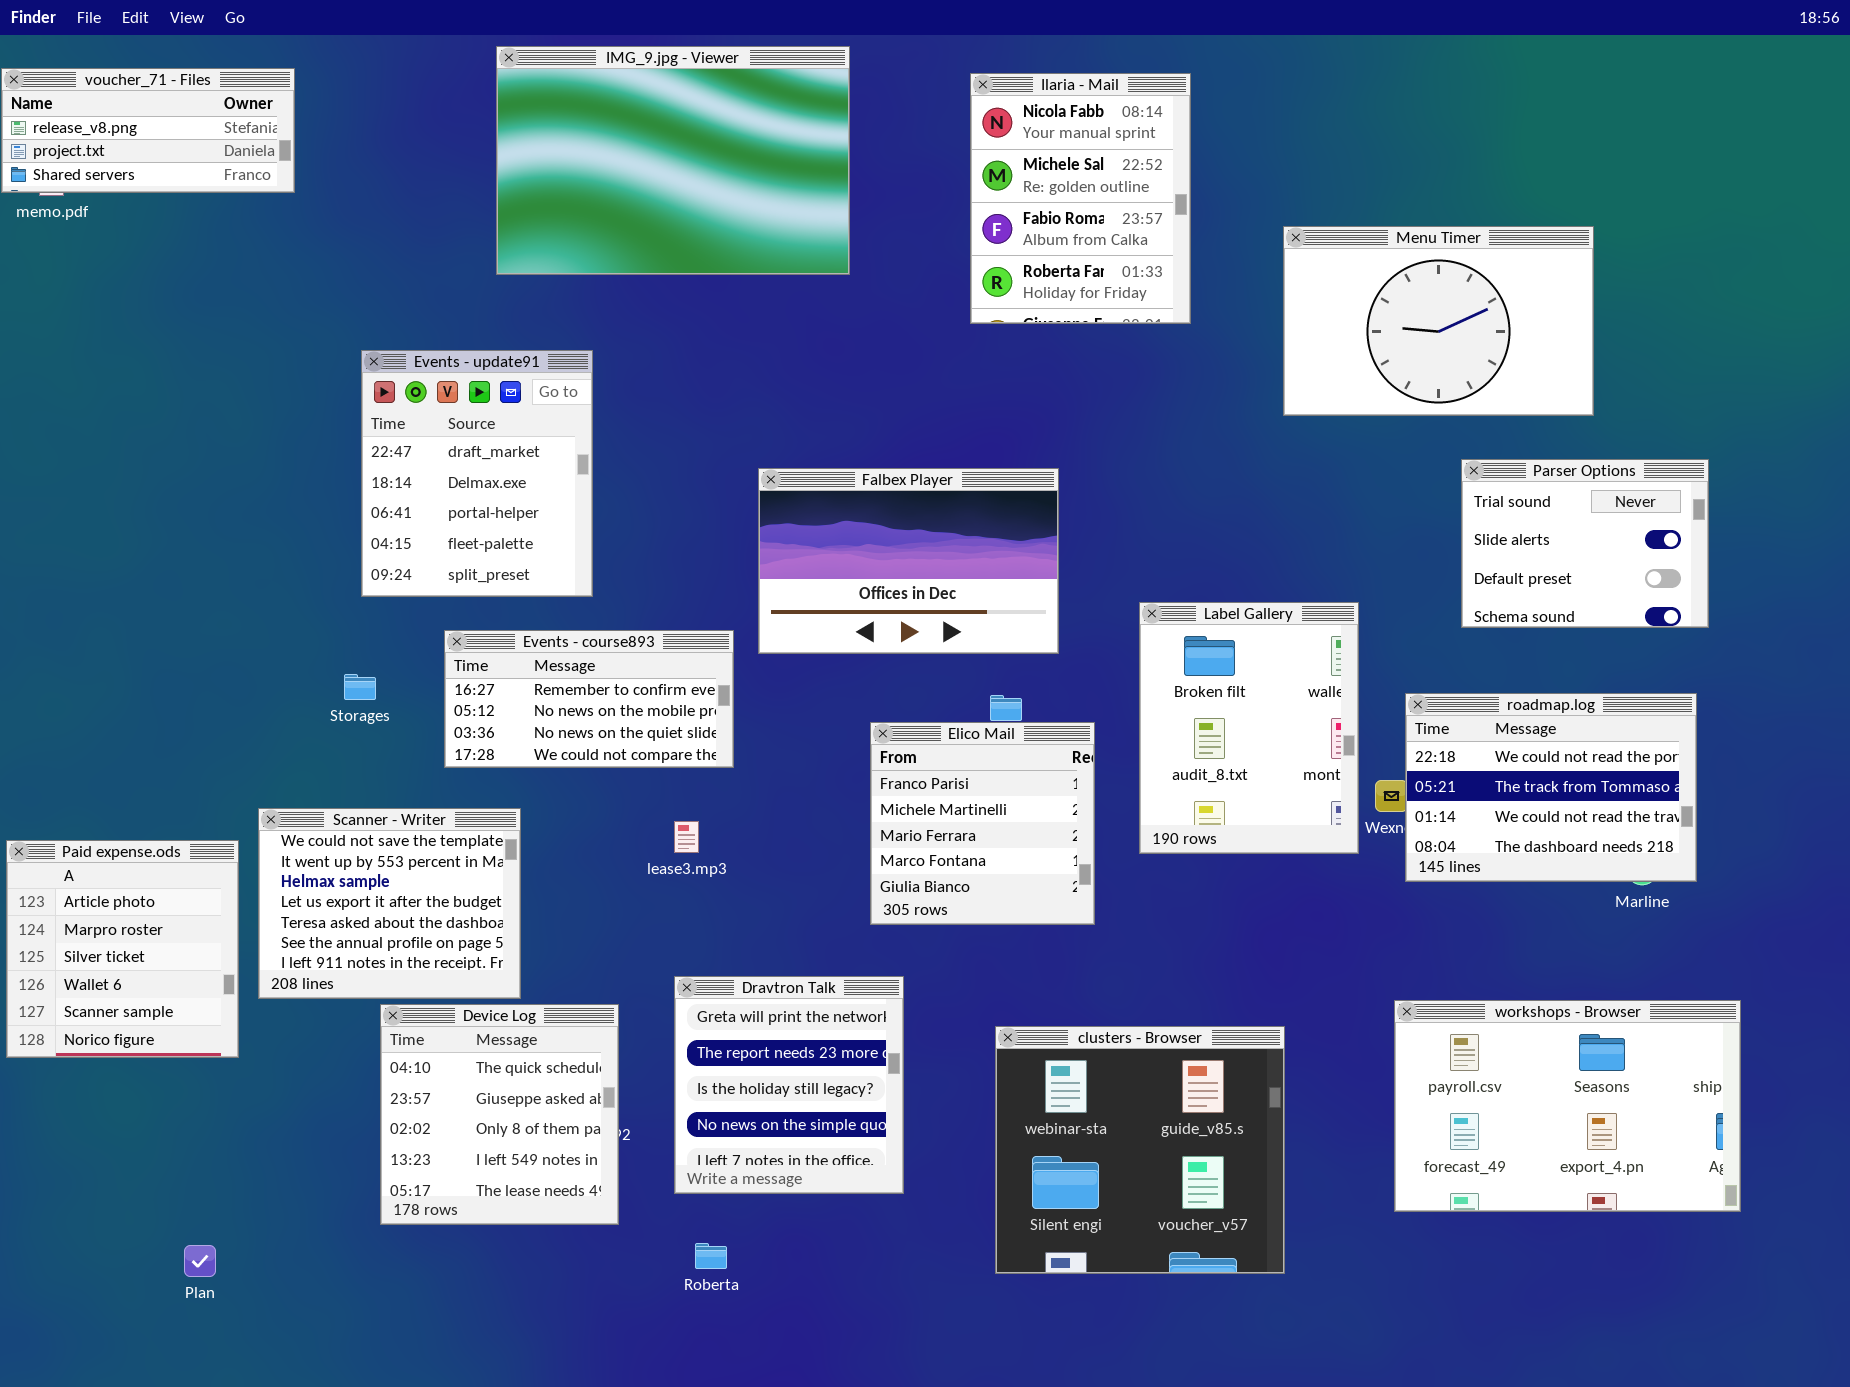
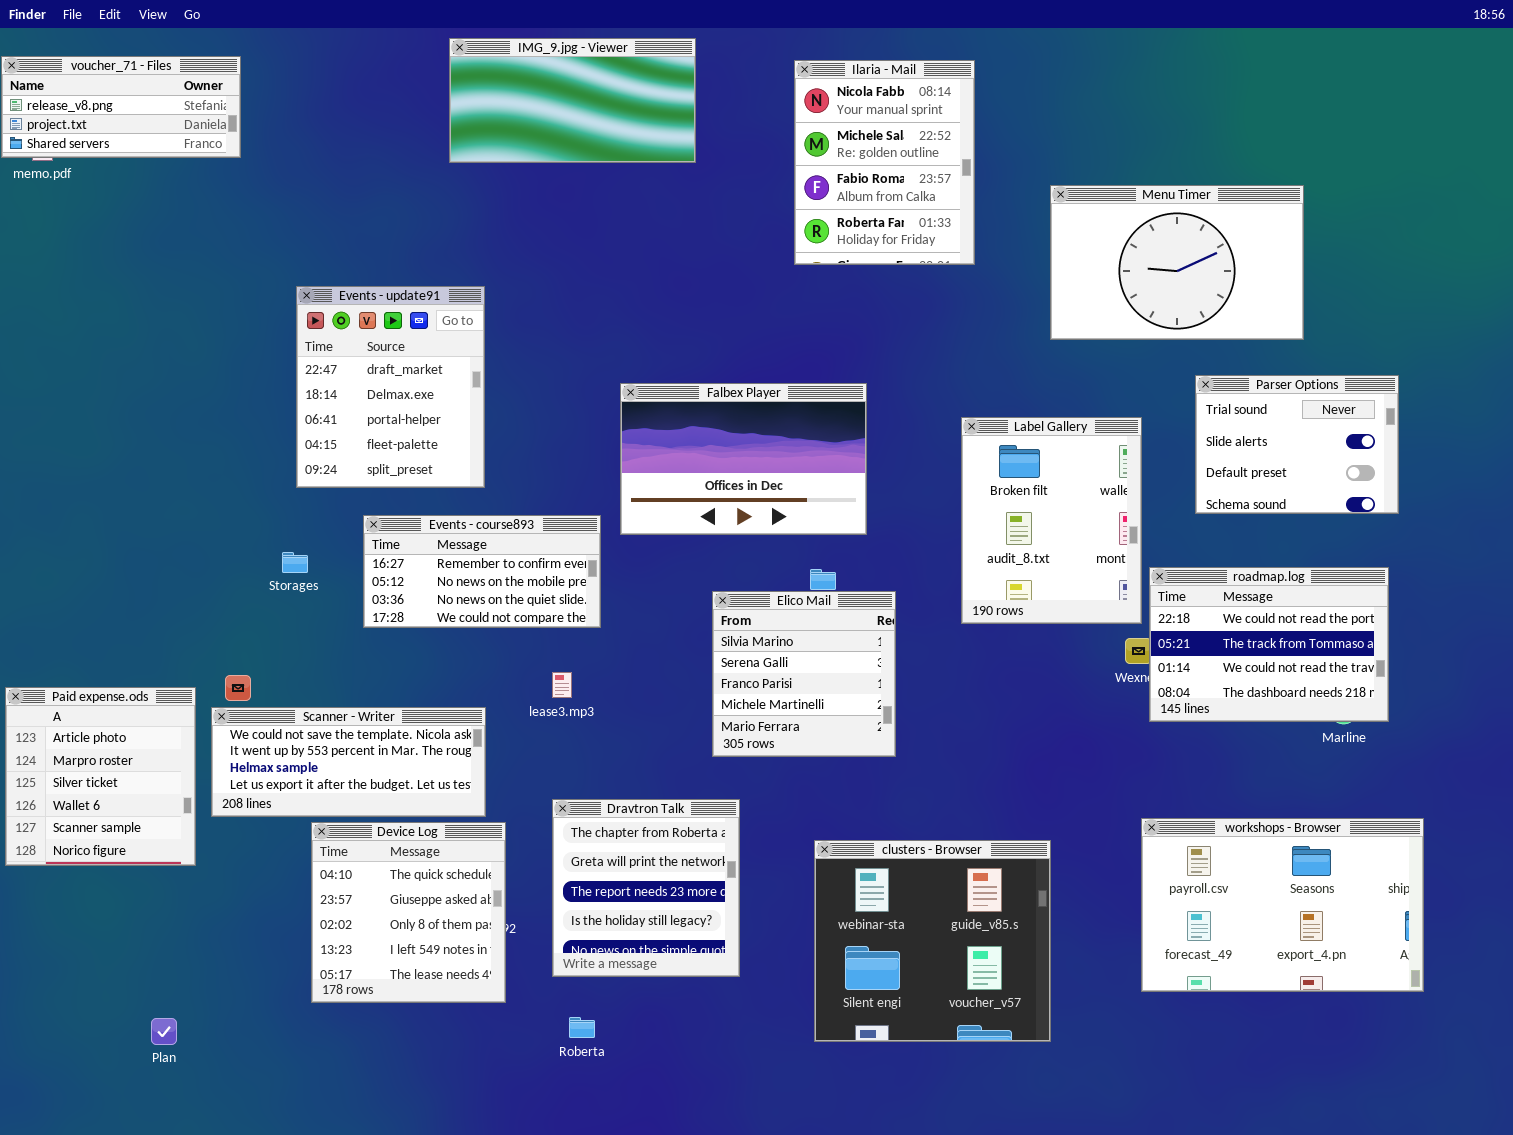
IMG_9.jpg - Viewer: [496,46,850,275] -> [449,38,696,163], resized
Label Gallery: [1139,602,1359,854] -> [961,417,1142,624], moved
Elico Mail: [870,722,1095,925] -> [712,591,896,757], scrolled up 2 rows
Scanner - Writer: [258,808,521,999] -> [211,707,486,817], resized
Dravtron Talk: [674,976,904,1194] -> [552,799,740,977], scrolled up 1 row

